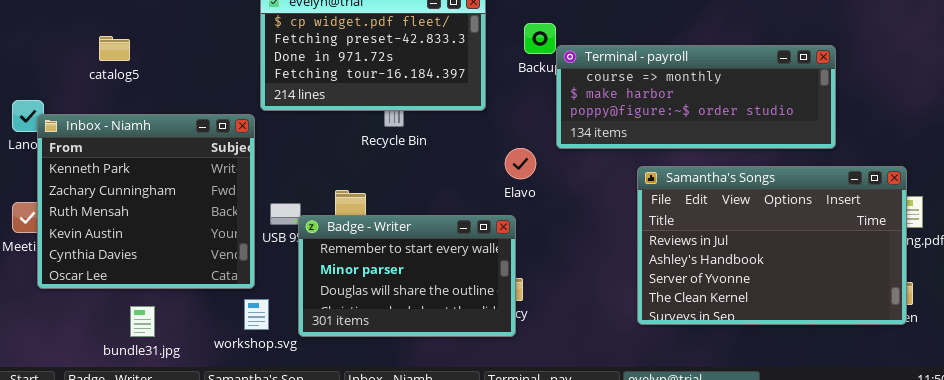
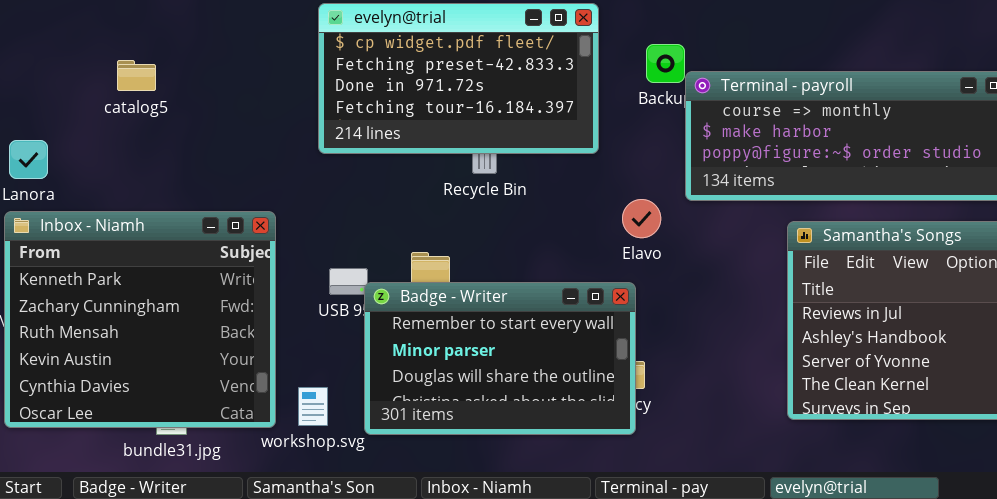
Inbox - Niamh: [37,114,255,289] -> [4,211,276,428], moved

